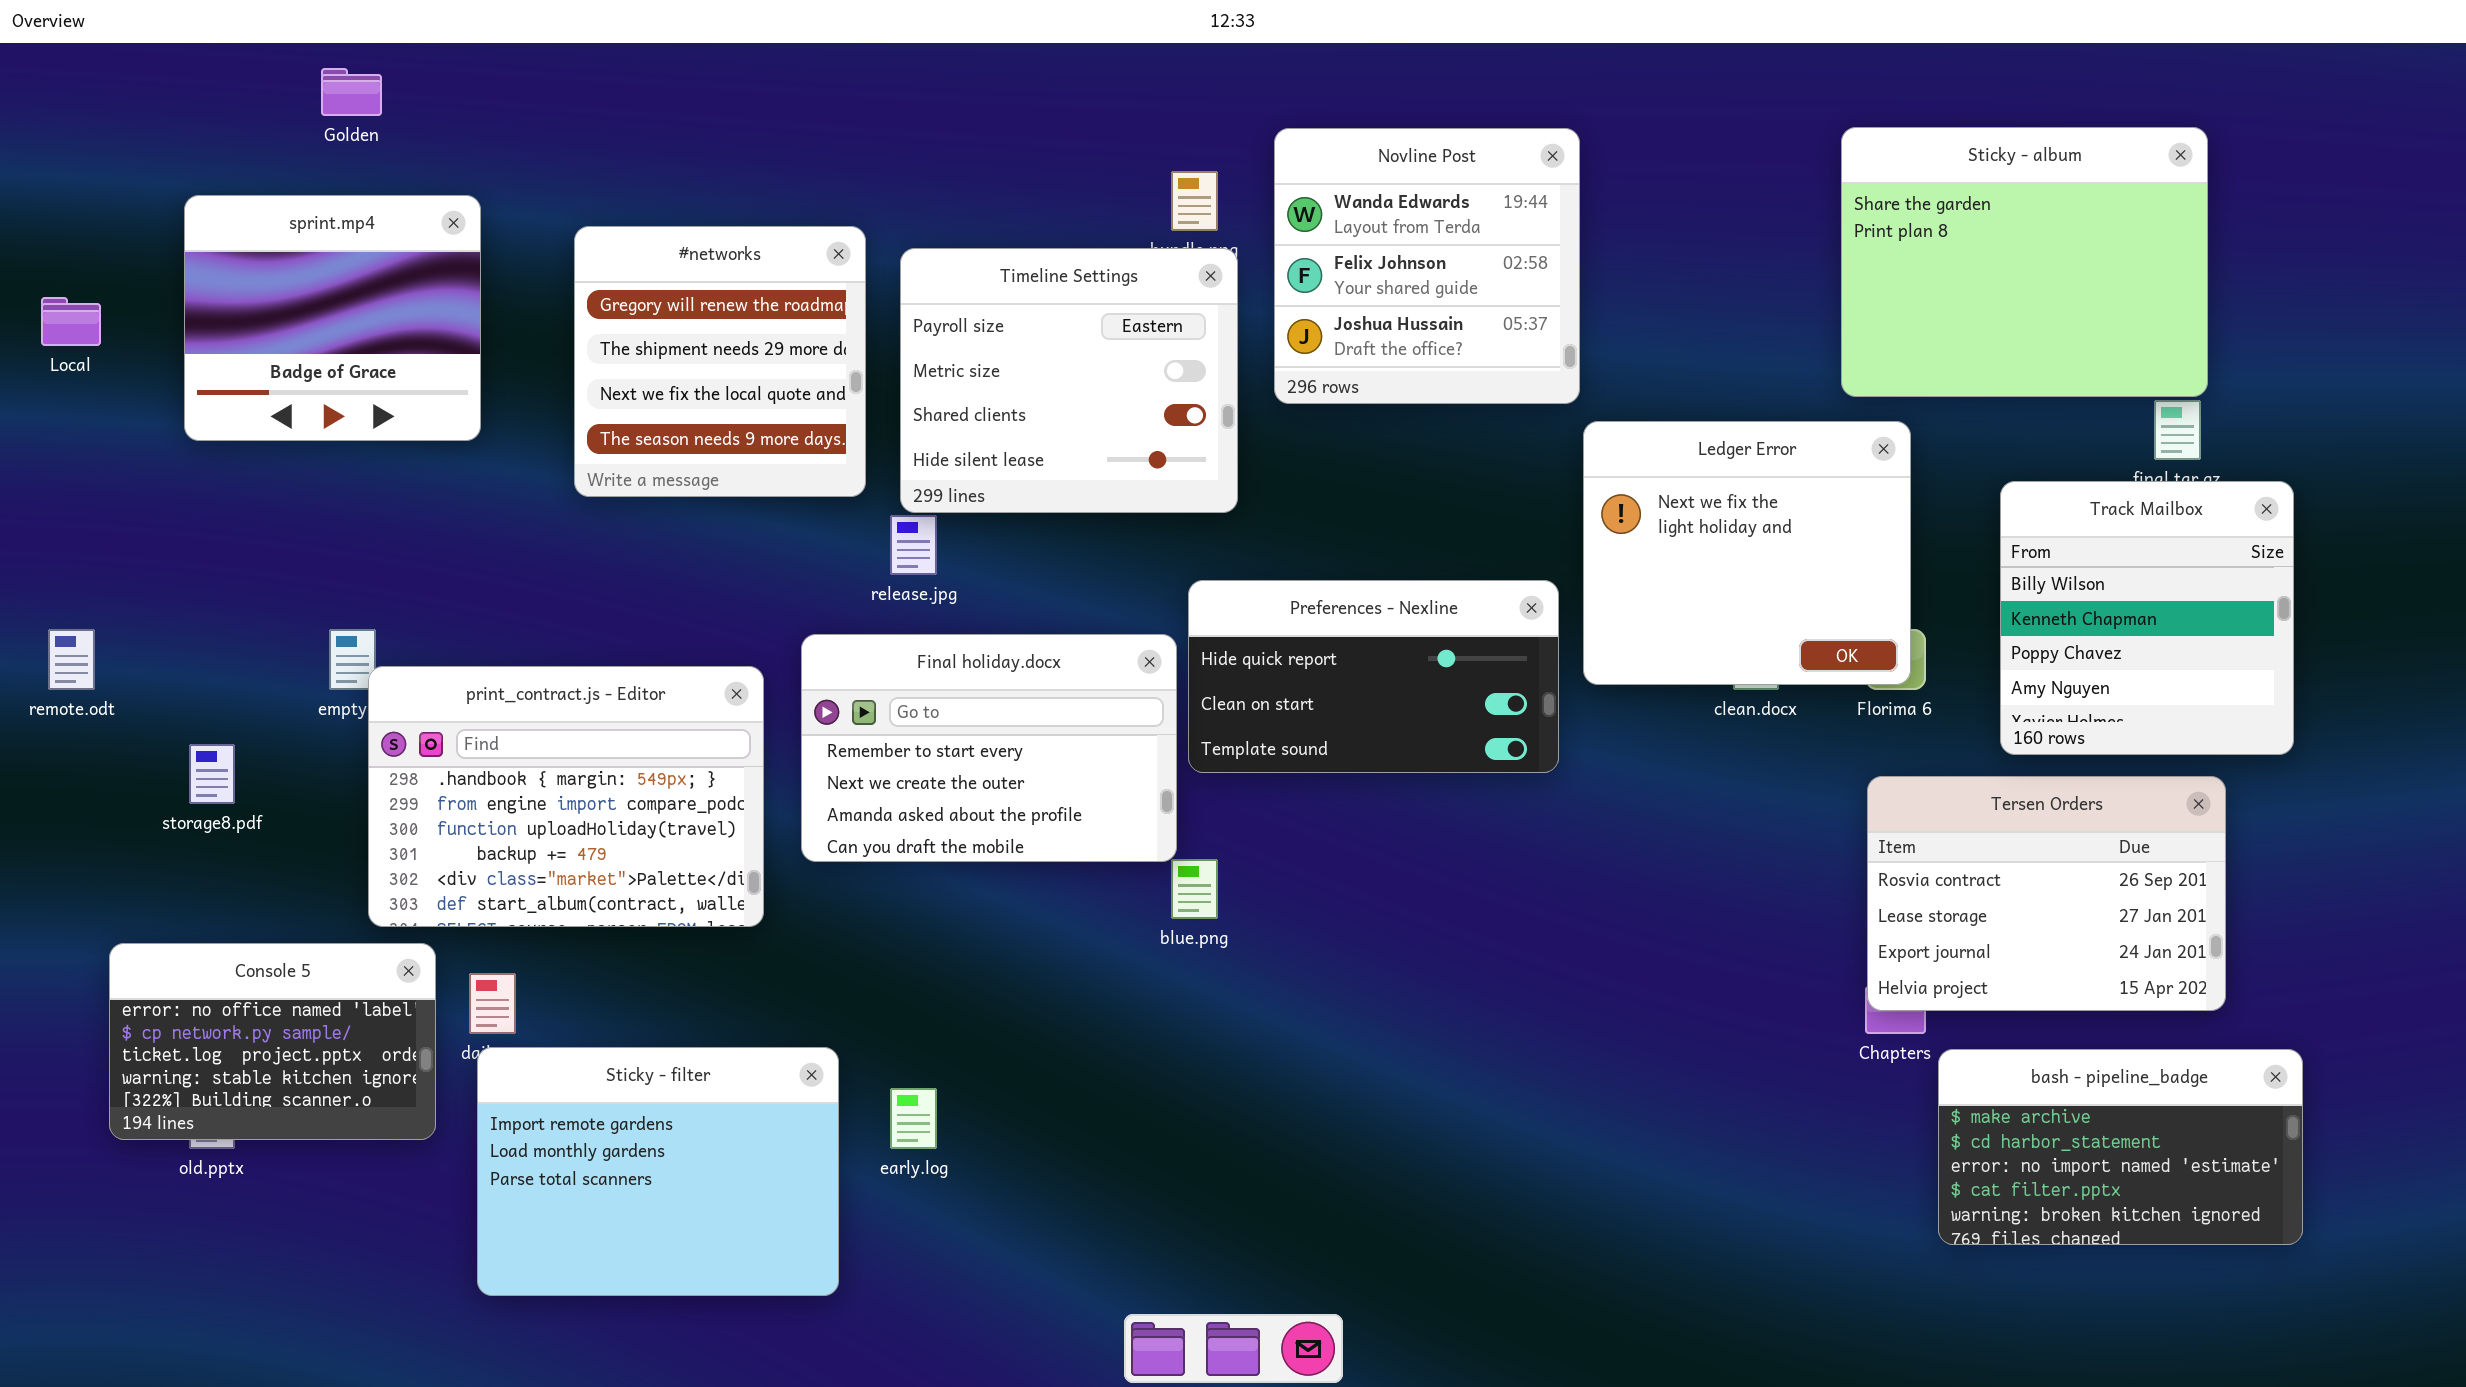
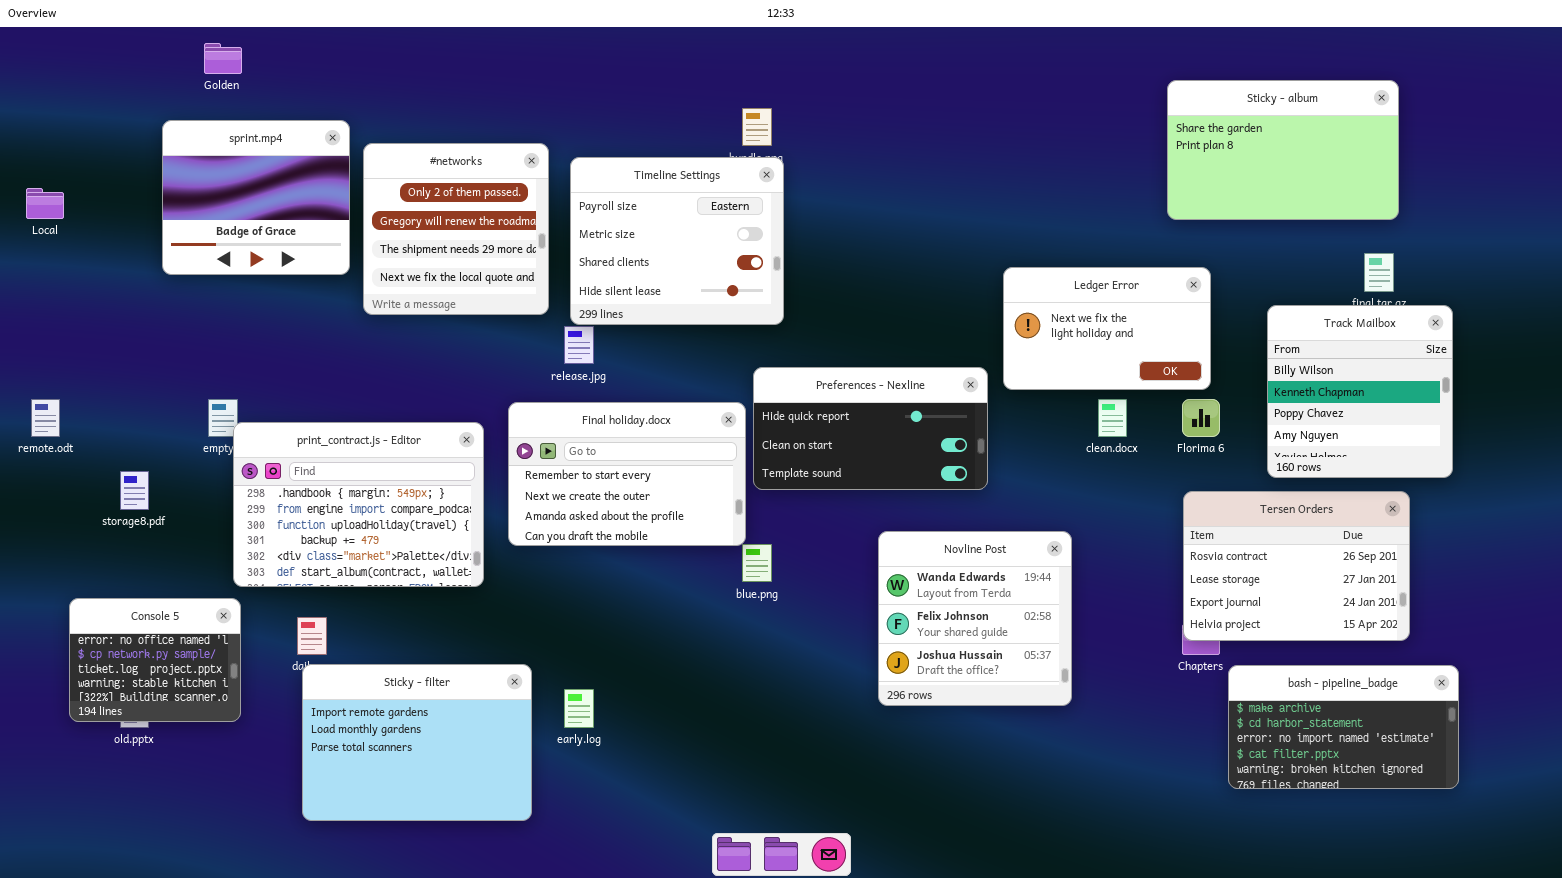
Sticky - album: [1841,127,2208,397] -> [1167,80,1399,220], resized
Novline Post: [1274,128,1580,404] -> [878,531,1072,706], moved
sprint.mp4: [184,195,481,441] -> [162,120,350,275], moved
#networks: [574,226,866,497] -> [363,143,549,315], scrolled up 1 row
Ledger Error: [1583,421,1911,685] -> [1003,267,1211,390], resized
Console 5: [109,943,436,1140] -> [69,598,241,722], resized

